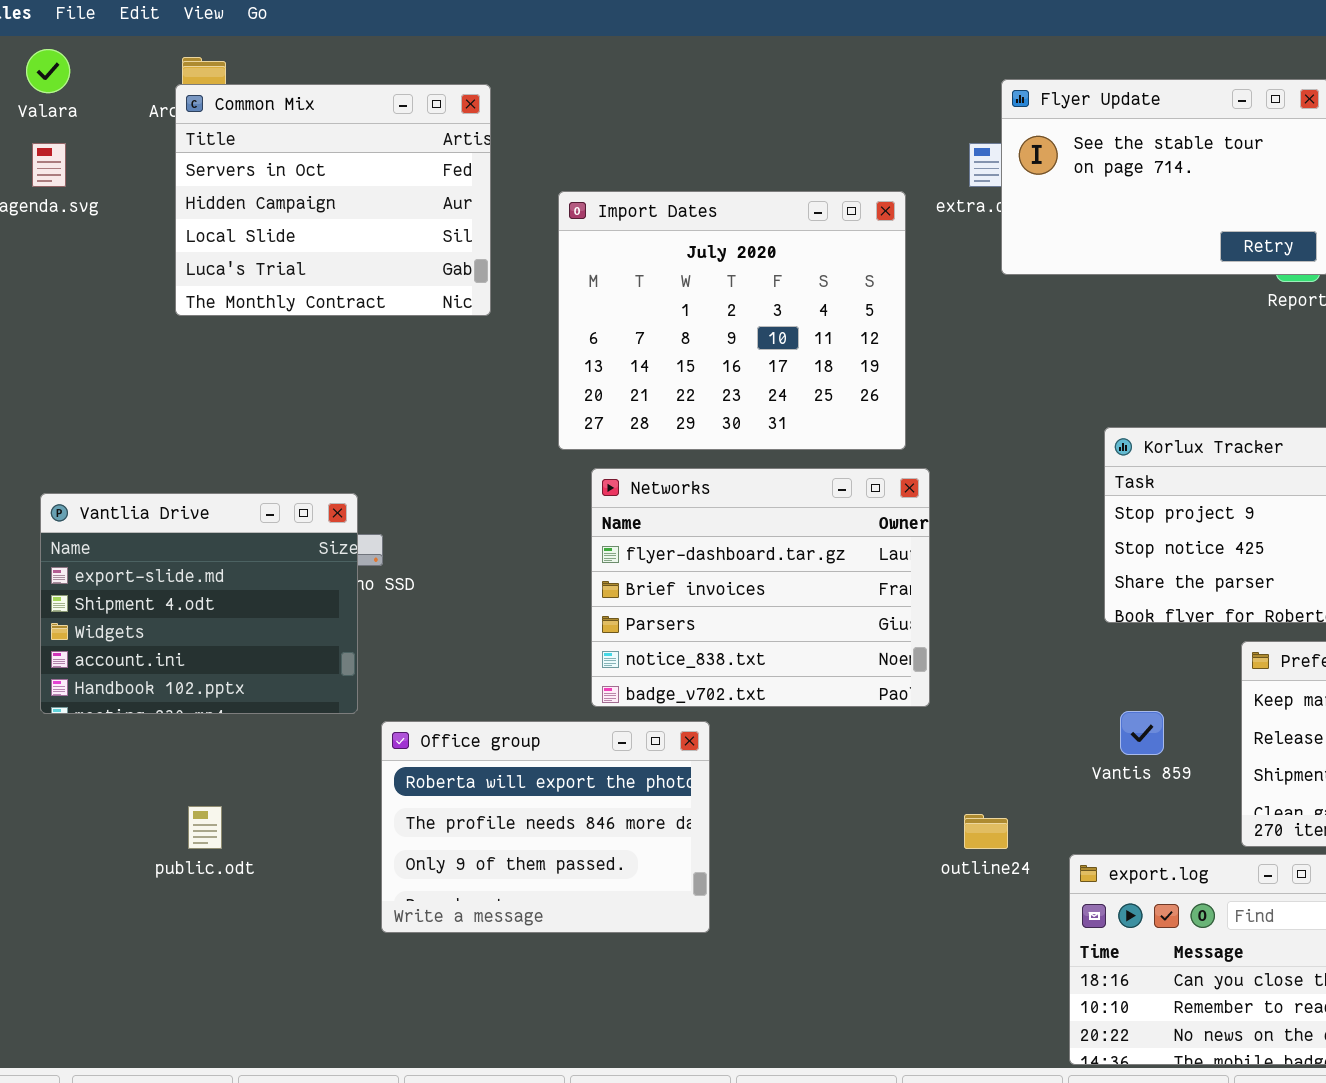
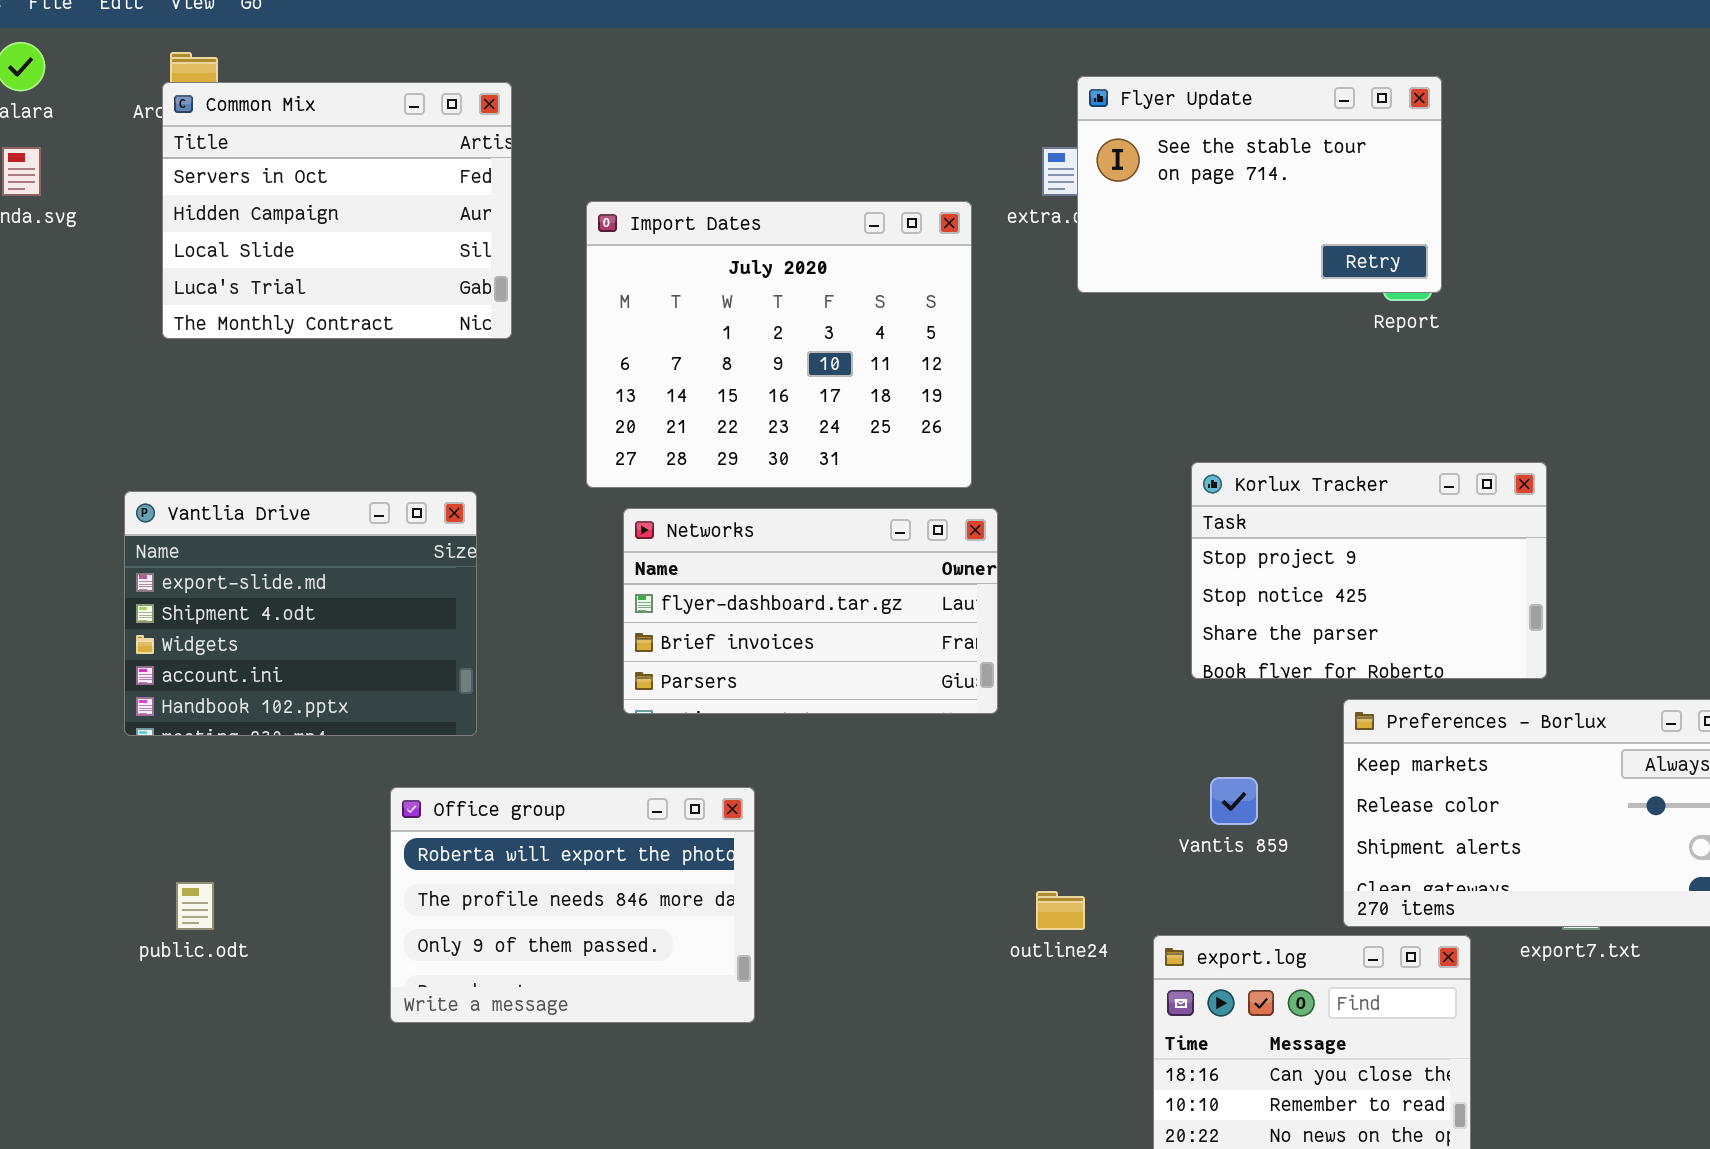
Networks: [591,468,930,707] -> [623,508,998,714], resized
Vantlia Drive: [40,493,358,714] -> [124,491,477,736], moved

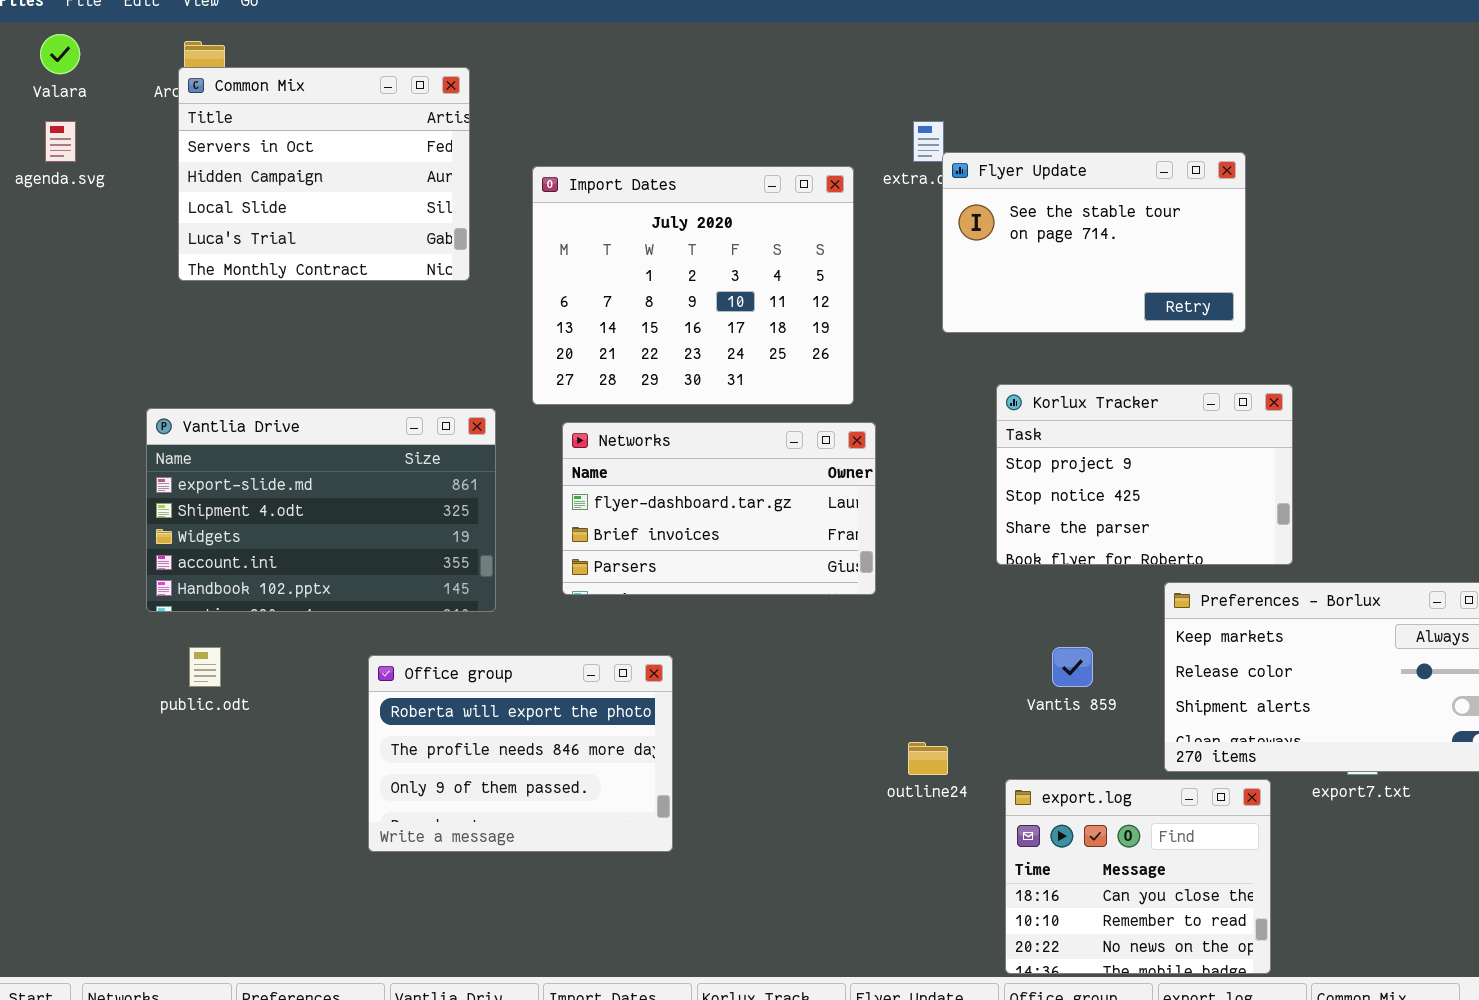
Flyer Update: [1077,76,1442,293] -> [942,152,1246,333], moved
Korlux Tracker: [1191,462,1547,679] -> [996,384,1293,565], moved
Vantlia Drive: [124,491,477,736] -> [146,408,496,612], resized
public.odt: [176,882,214,930] -> [189,647,221,687], moved

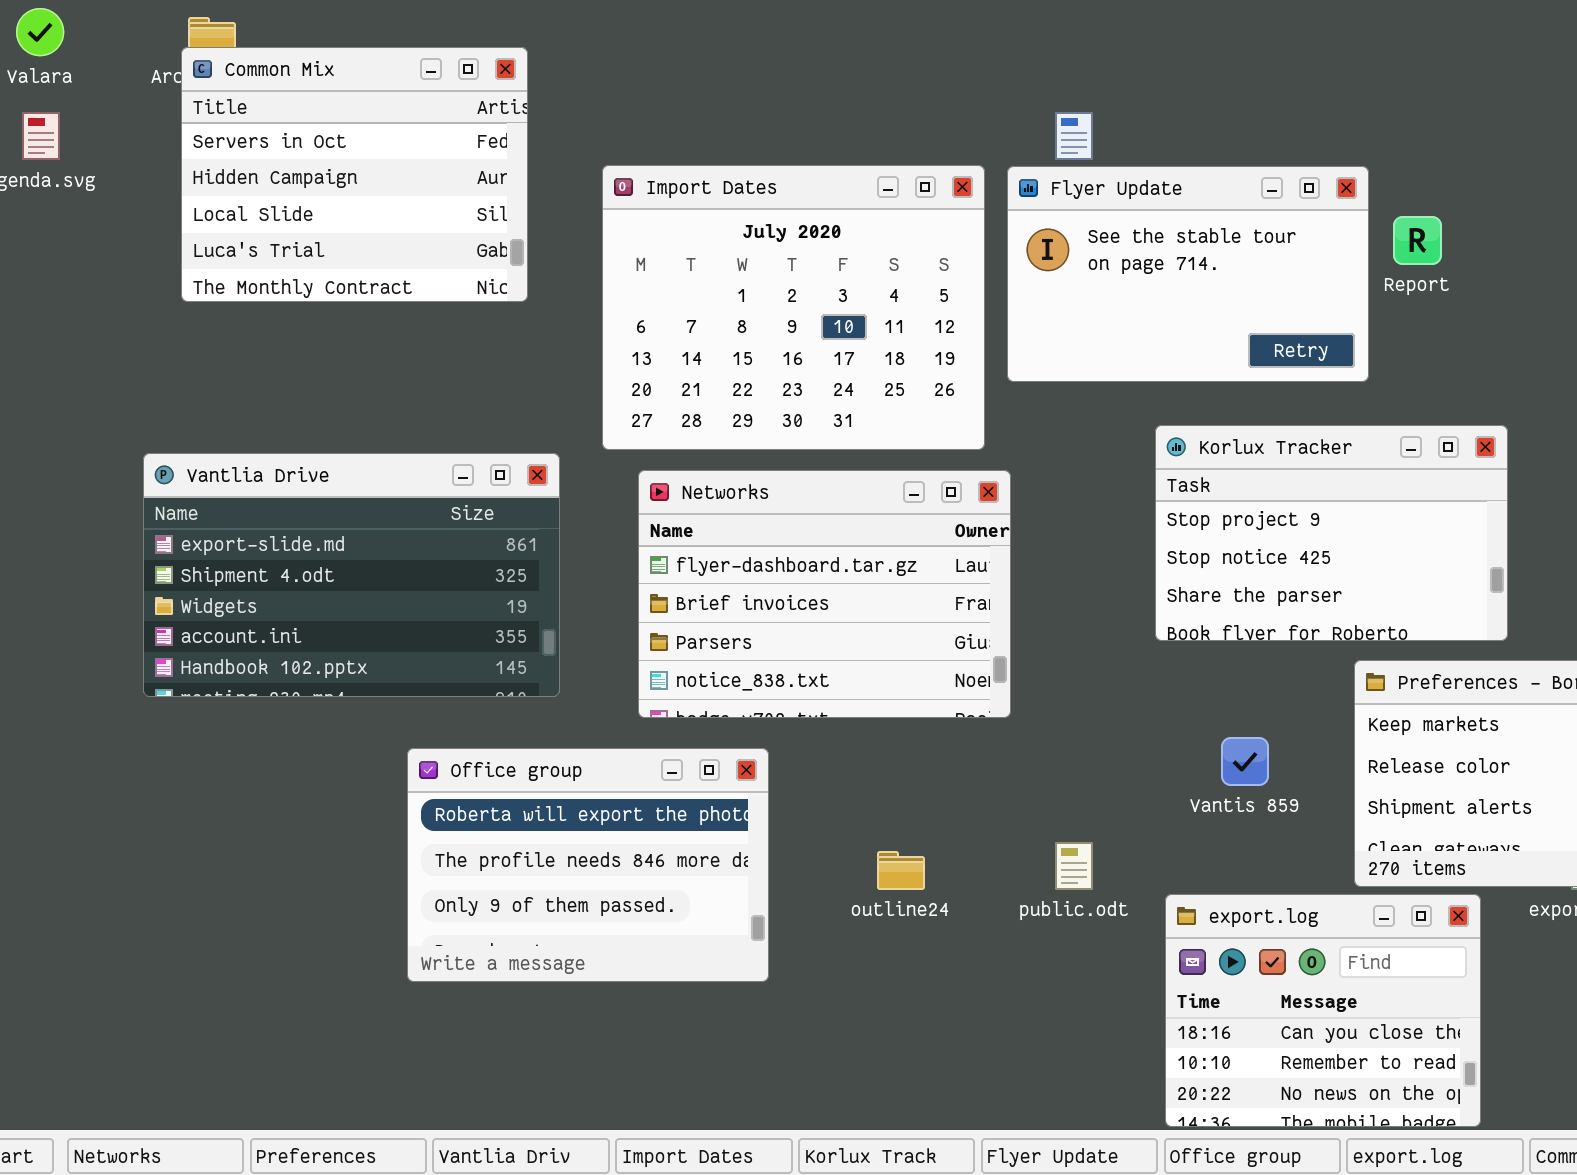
Flyer Update: [942,152,1246,333] -> [1007,166,1369,382], moved
Networks: [562,422,876,595] -> [638,470,1011,718], resized
public.odt: [189,647,221,687] -> [1055,842,1093,890], moved
outline24: [908,742,948,775] -> [877,851,925,890], moved

